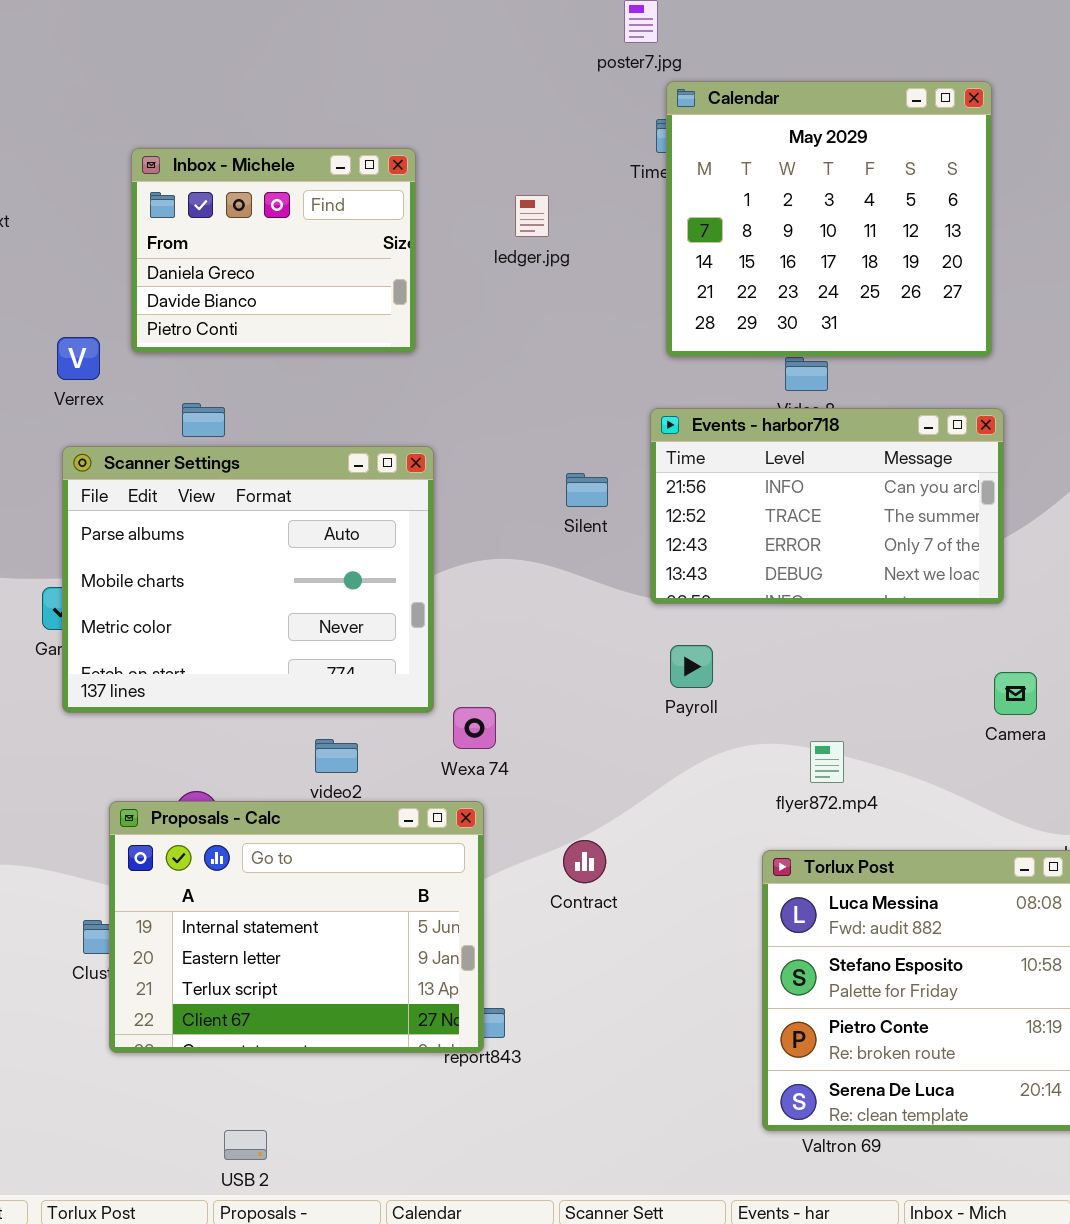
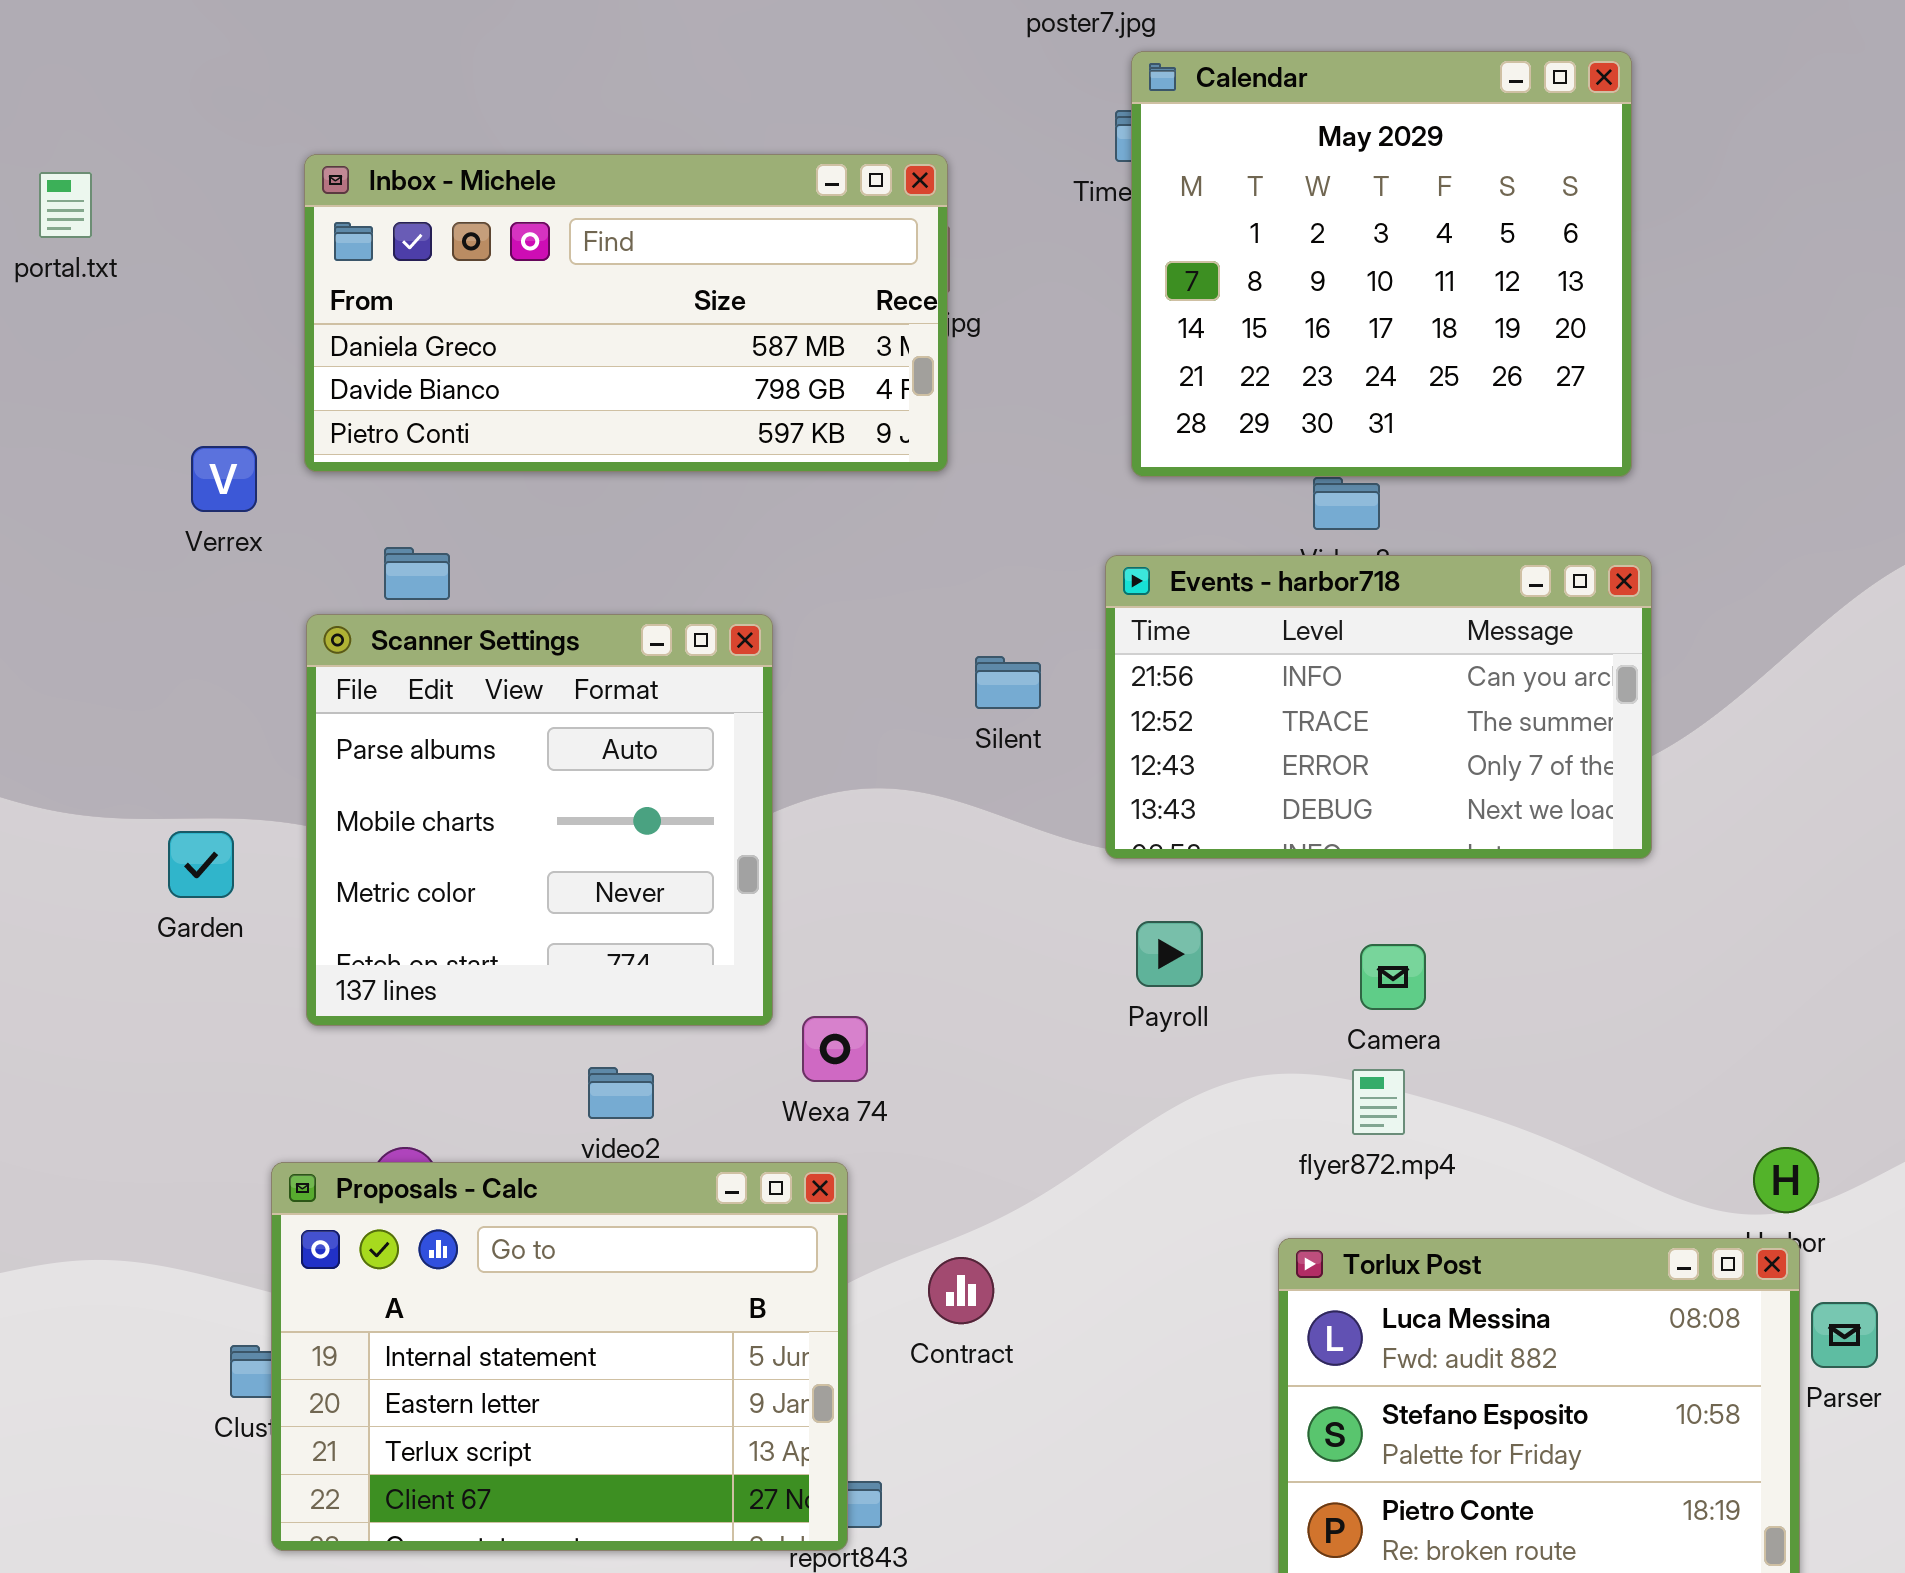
Inbox - Michele: [131,148,416,353] -> [304,154,948,472], resized
Scanner Settings: [62,446,434,713] -> [306,614,773,1026], resized
Camera: [994,672,1037,715] -> [1360,944,1426,1010], moved
Contract: [563,840,606,883] -> [928,1257,994,1324], moved

